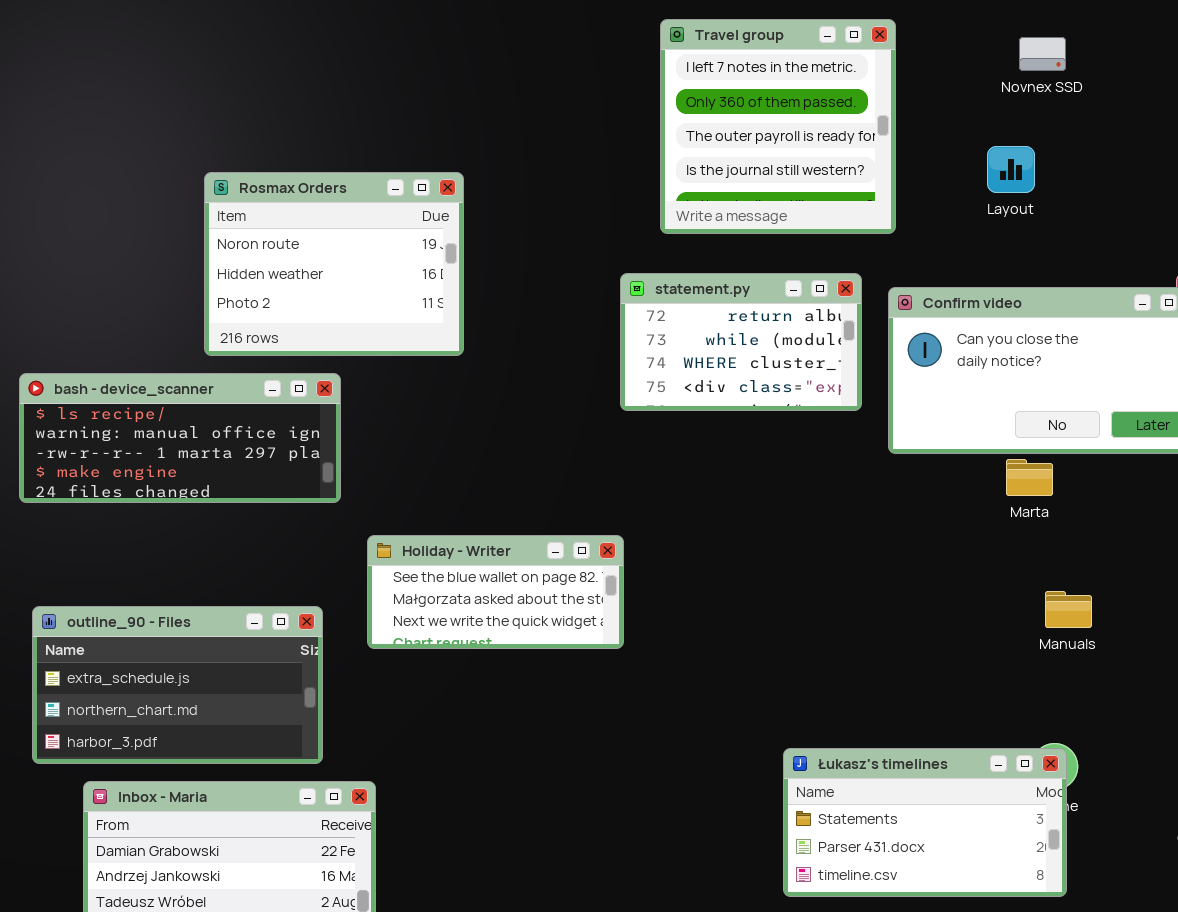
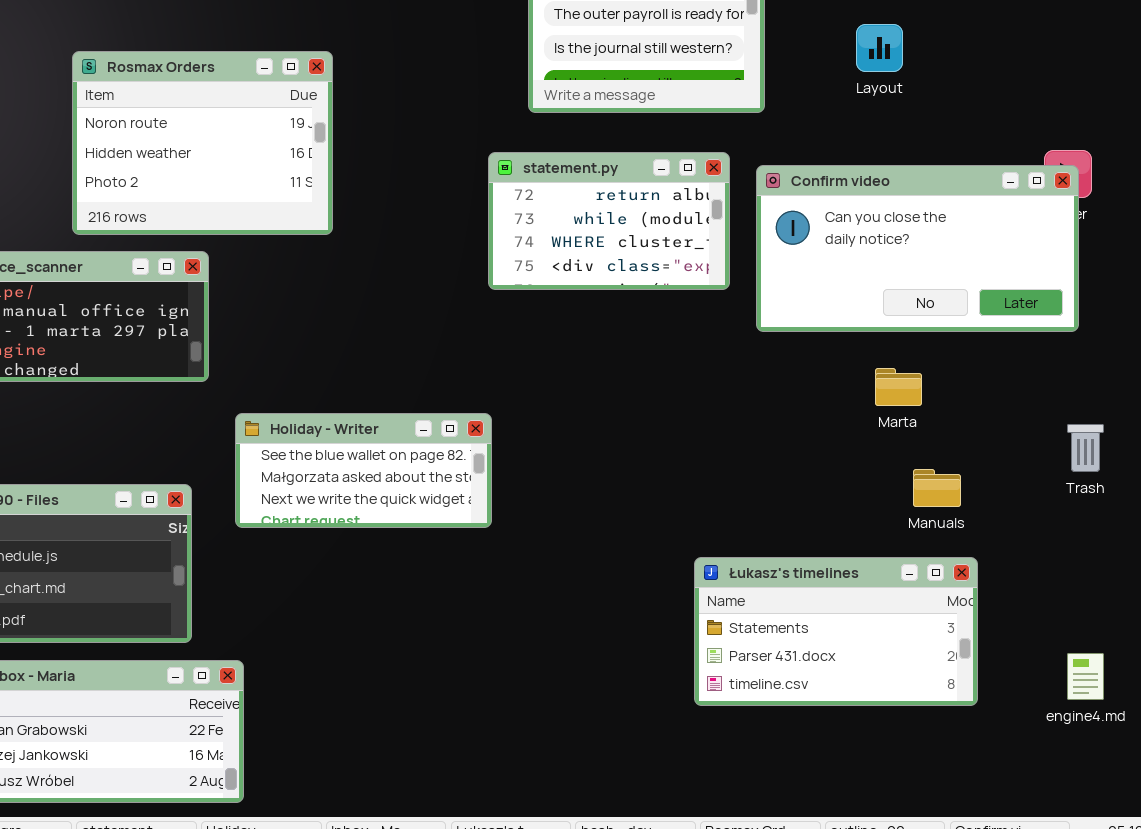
Marta: [1006,459,1053,496] -> [875,368,922,406], moved
Łukasz's timelines: [783,748,1067,897] -> [694,557,978,706], moved

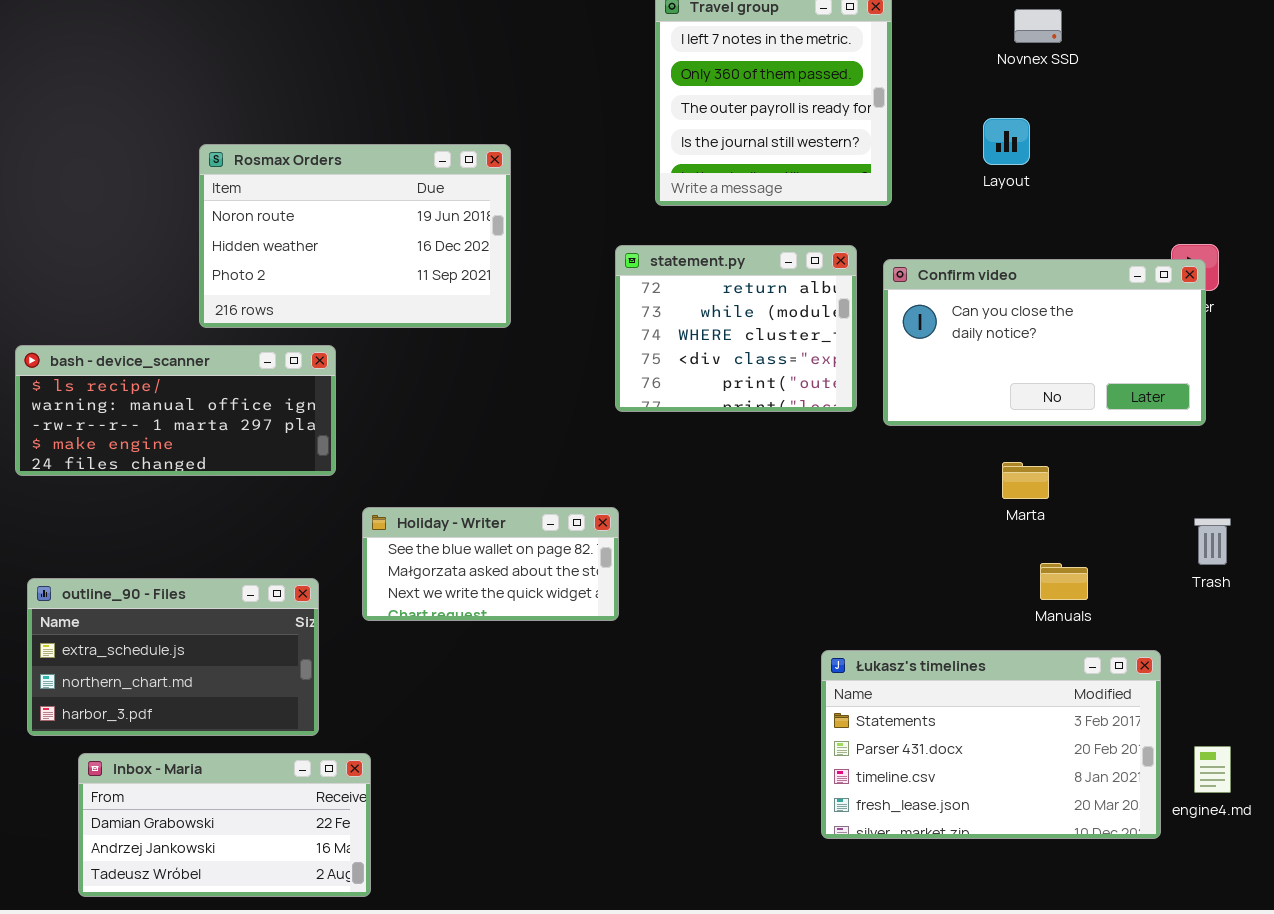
Rosmax Orders: [72,51,333,235] -> [199,144,511,328], resized
statement.py: [488,152,730,290] -> [615,245,857,412], resized
Łukasz's timelines: [694,557,978,706] -> [821,650,1161,839], resized

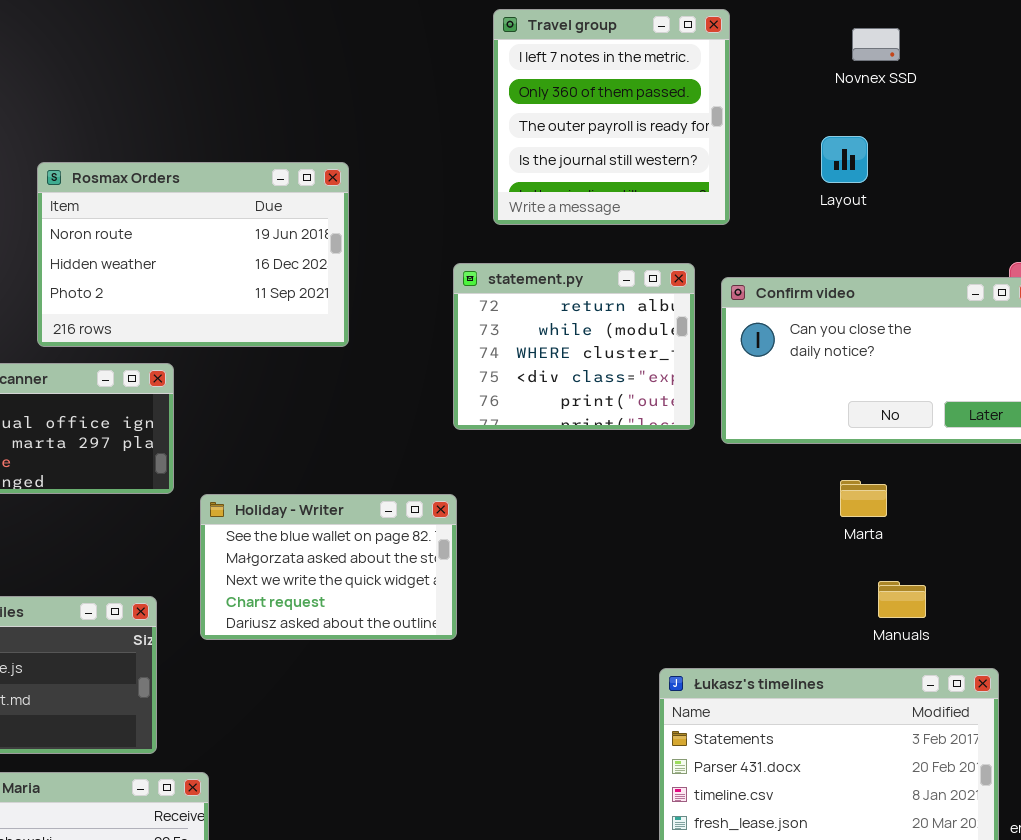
Holiday - Writer: [362,507,619,621] -> [200,494,457,640], resized

